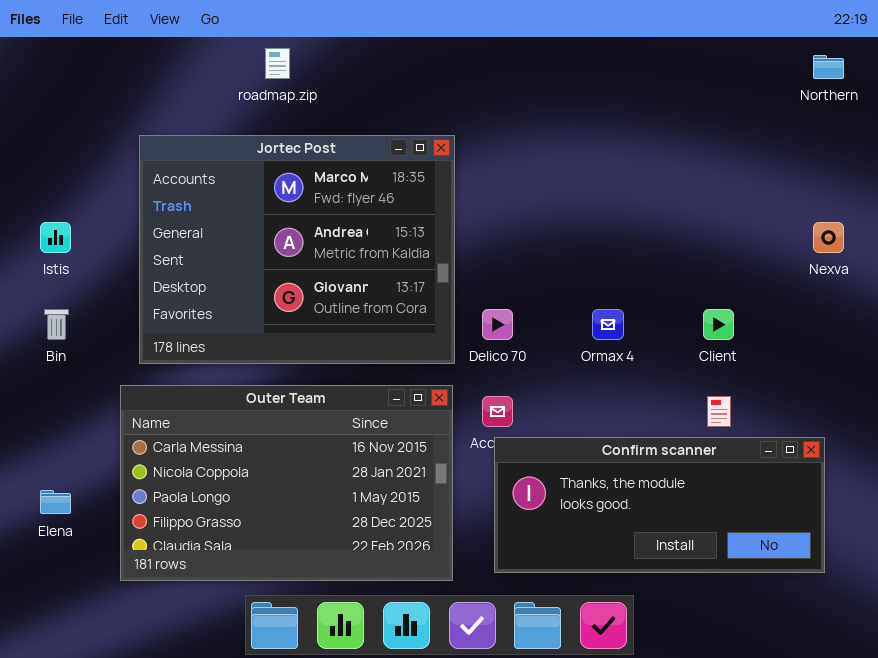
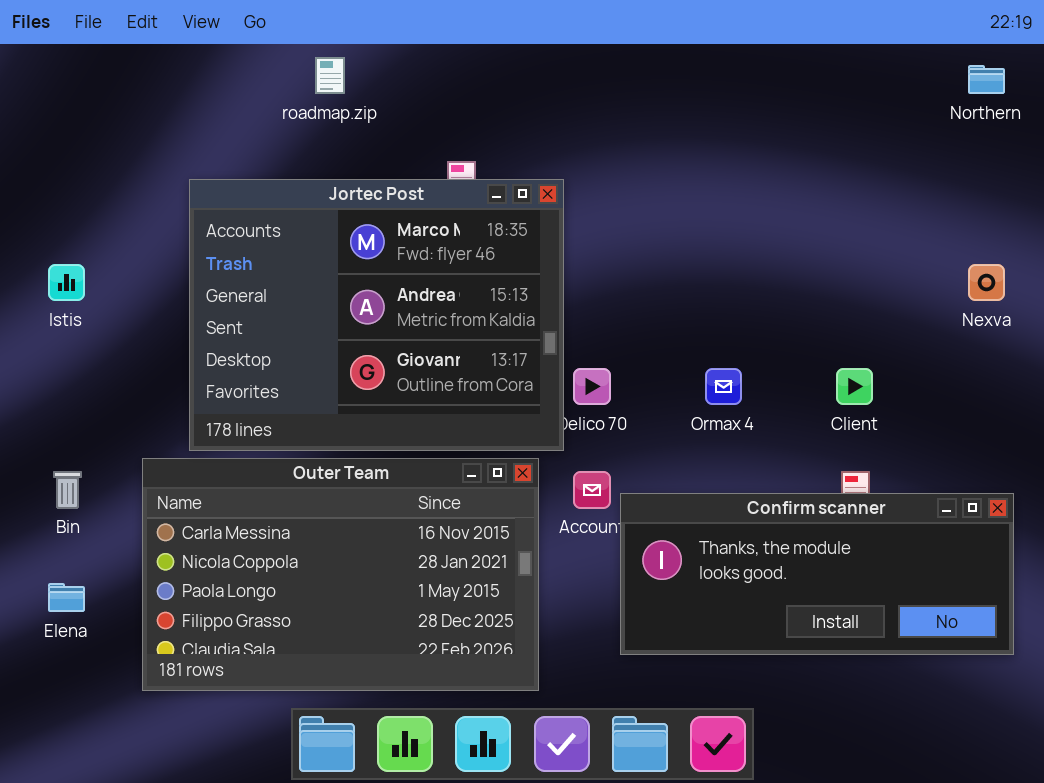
Jortec Post: [139,135,455,364] -> [189,179,564,451], moved
Bin: [44,309,69,340] -> [53,471,82,509], moved
Confirm scanner: [494,437,825,573] -> [620,493,1014,655], moved

